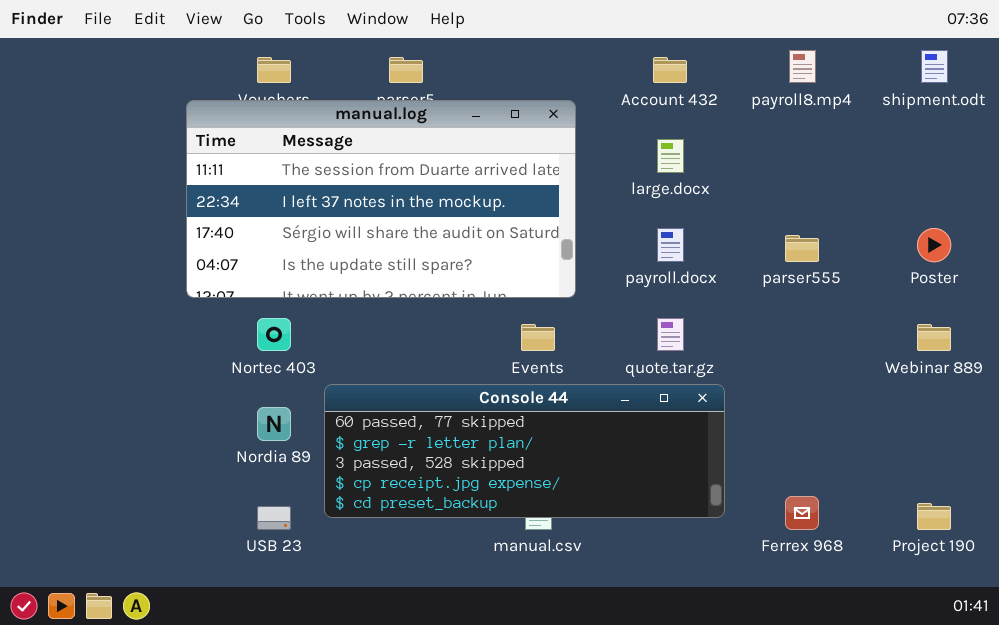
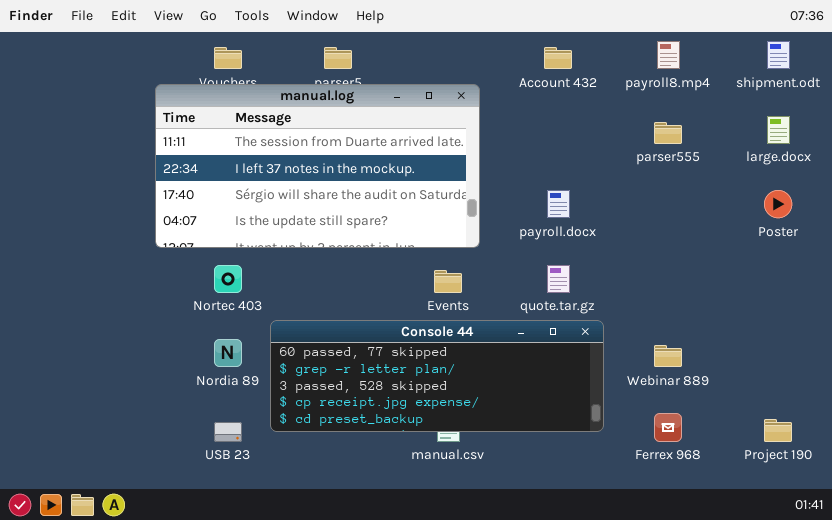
large.docx: [657,139,684,173] -> [767,116,790,144], moved
parser555: [785,235,819,262] -> [654,122,682,144], moved
Webinar 889: [917,324,951,351] -> [654,345,682,367], moved

